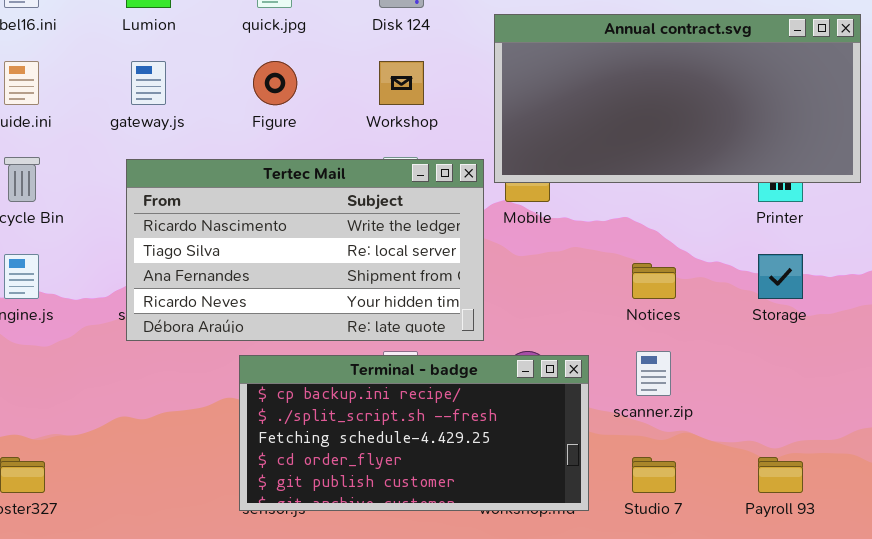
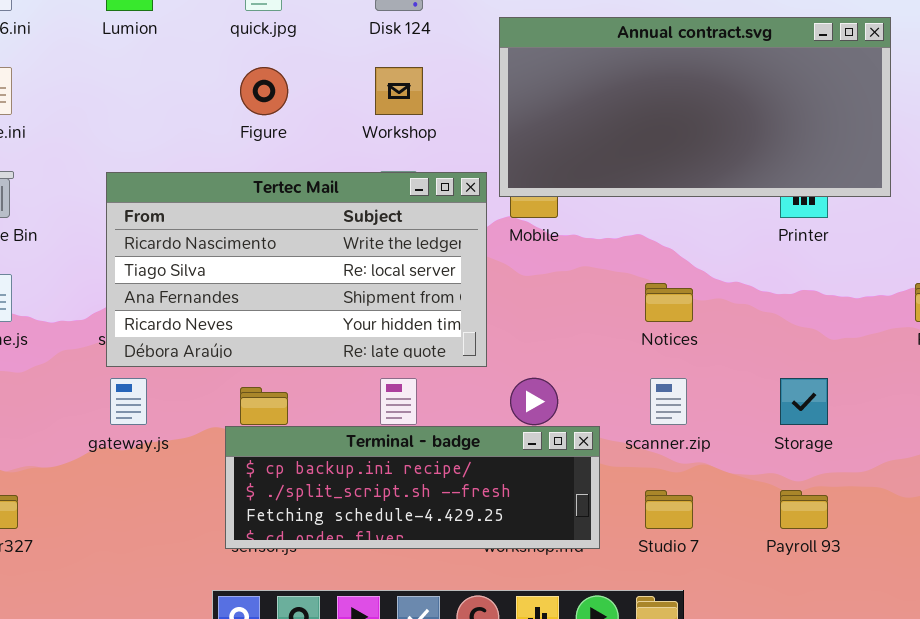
gateway.js: [131,61,166,105] -> [110,378,147,425], moved
Storage: [758,254,803,299] -> [780,378,828,425], moved
Terminal - badge: [239,355,589,511] -> [225,426,600,549], resized

